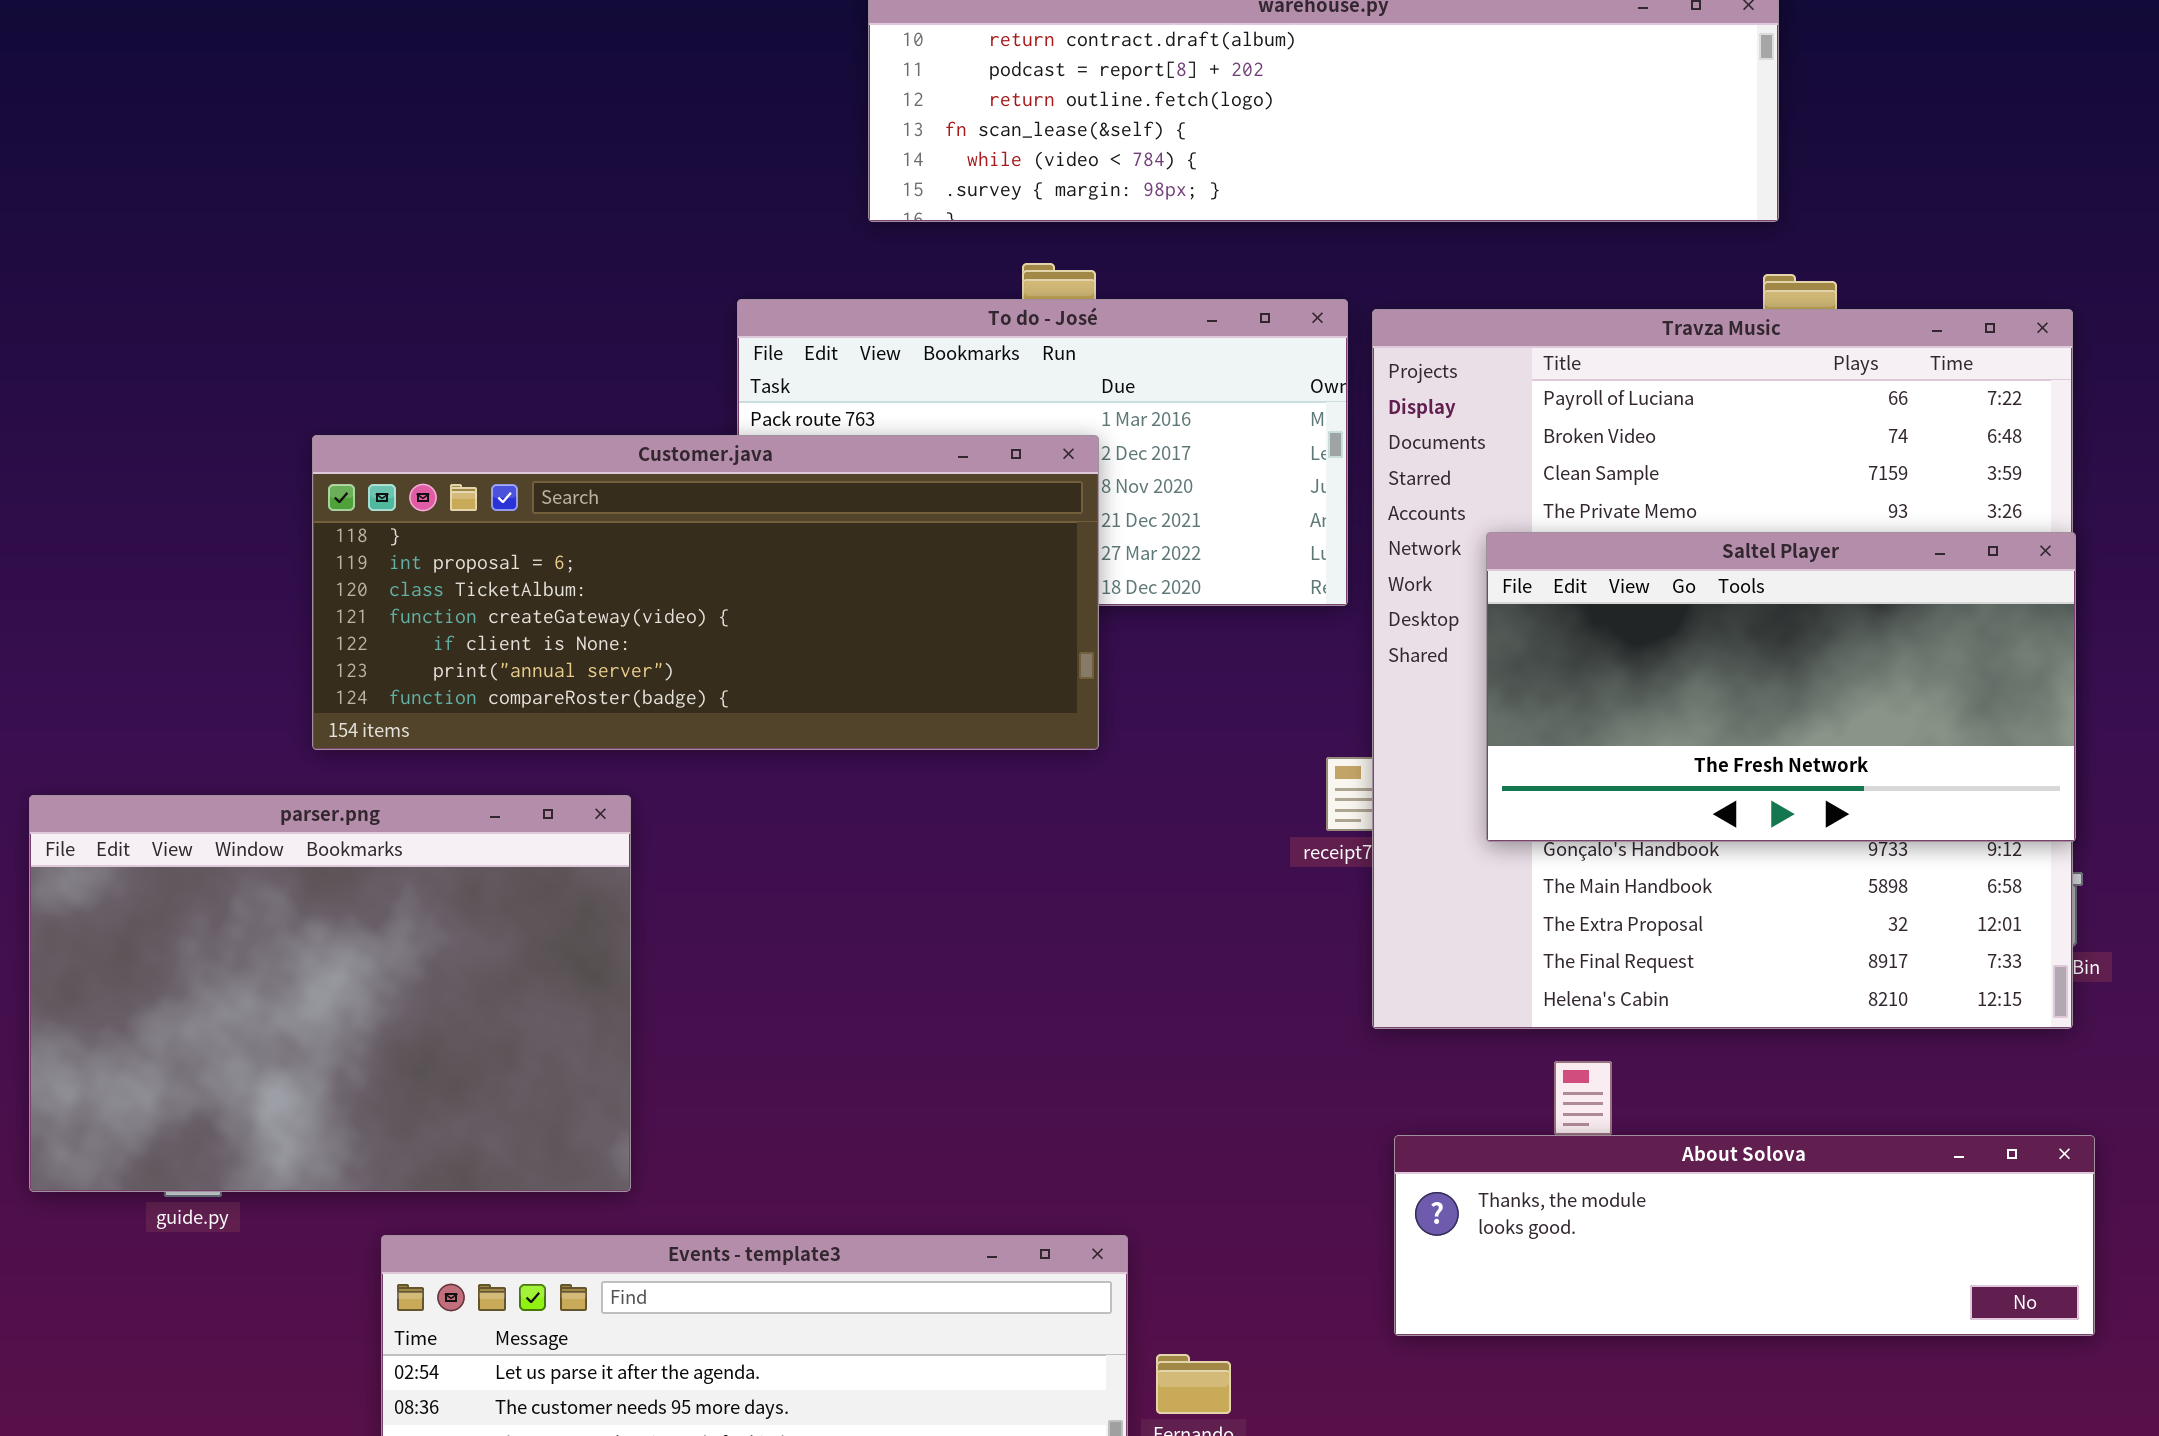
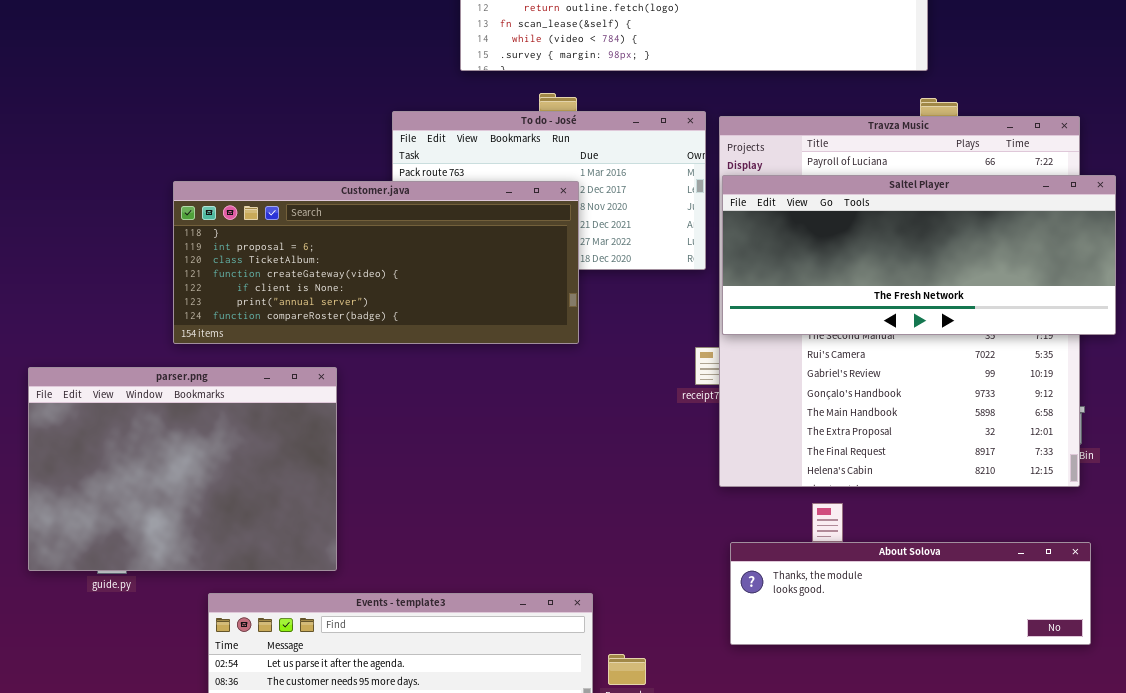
Saltel Player: [1486,532,2076,842] -> [722,175,1116,335], moved, resized

